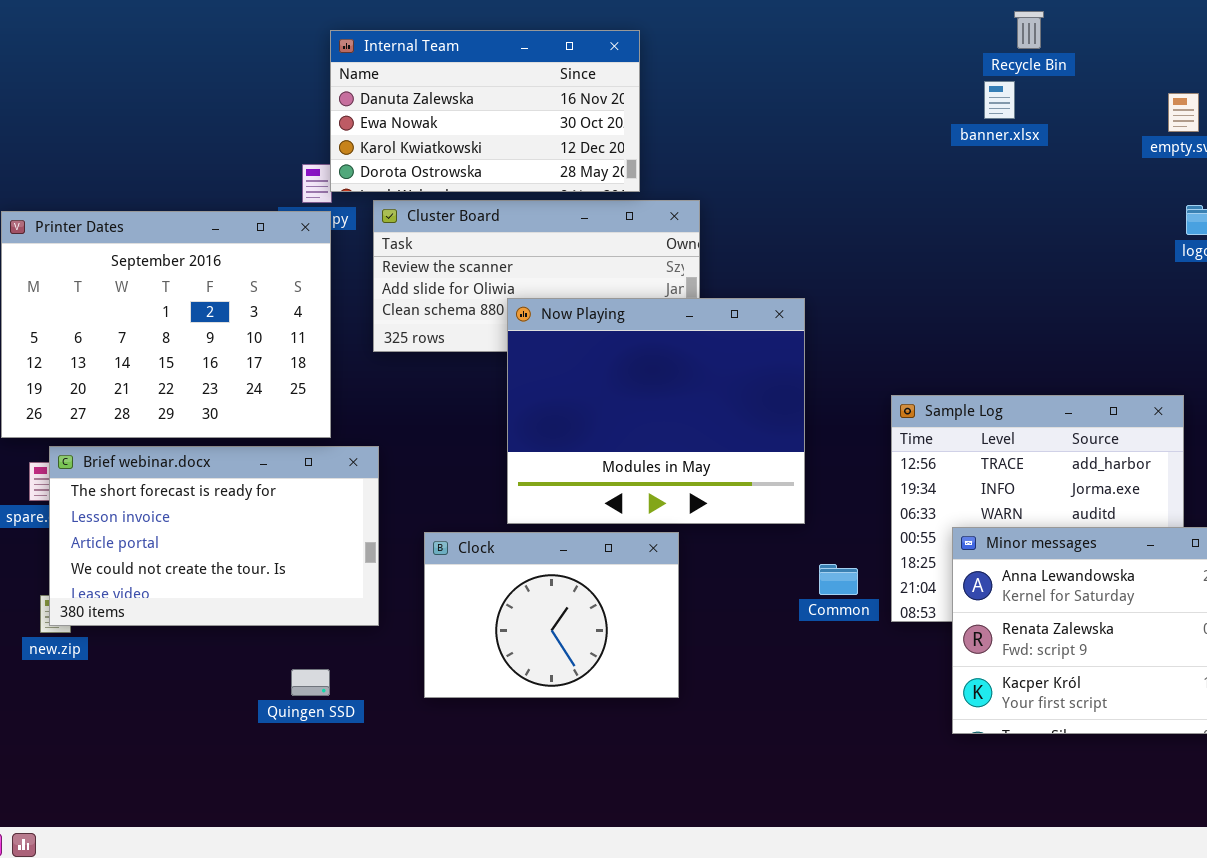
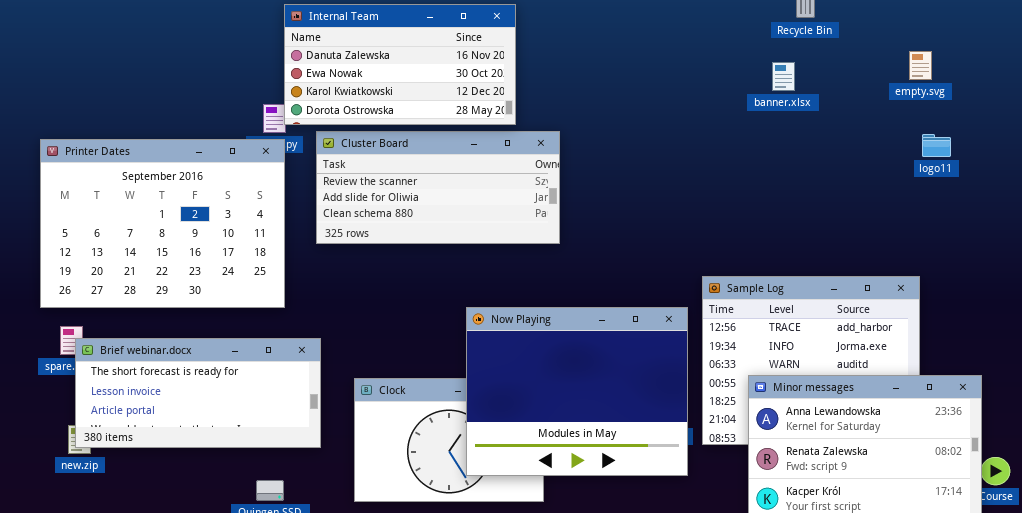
banner.xlsx: [984,81,1015,119] -> [772,62,795,91], moved
Now Playing: [507,298,805,524] -> [466,307,688,476], moved
Brief webinar.docx: [49,446,379,626] -> [75,338,321,448], resized

